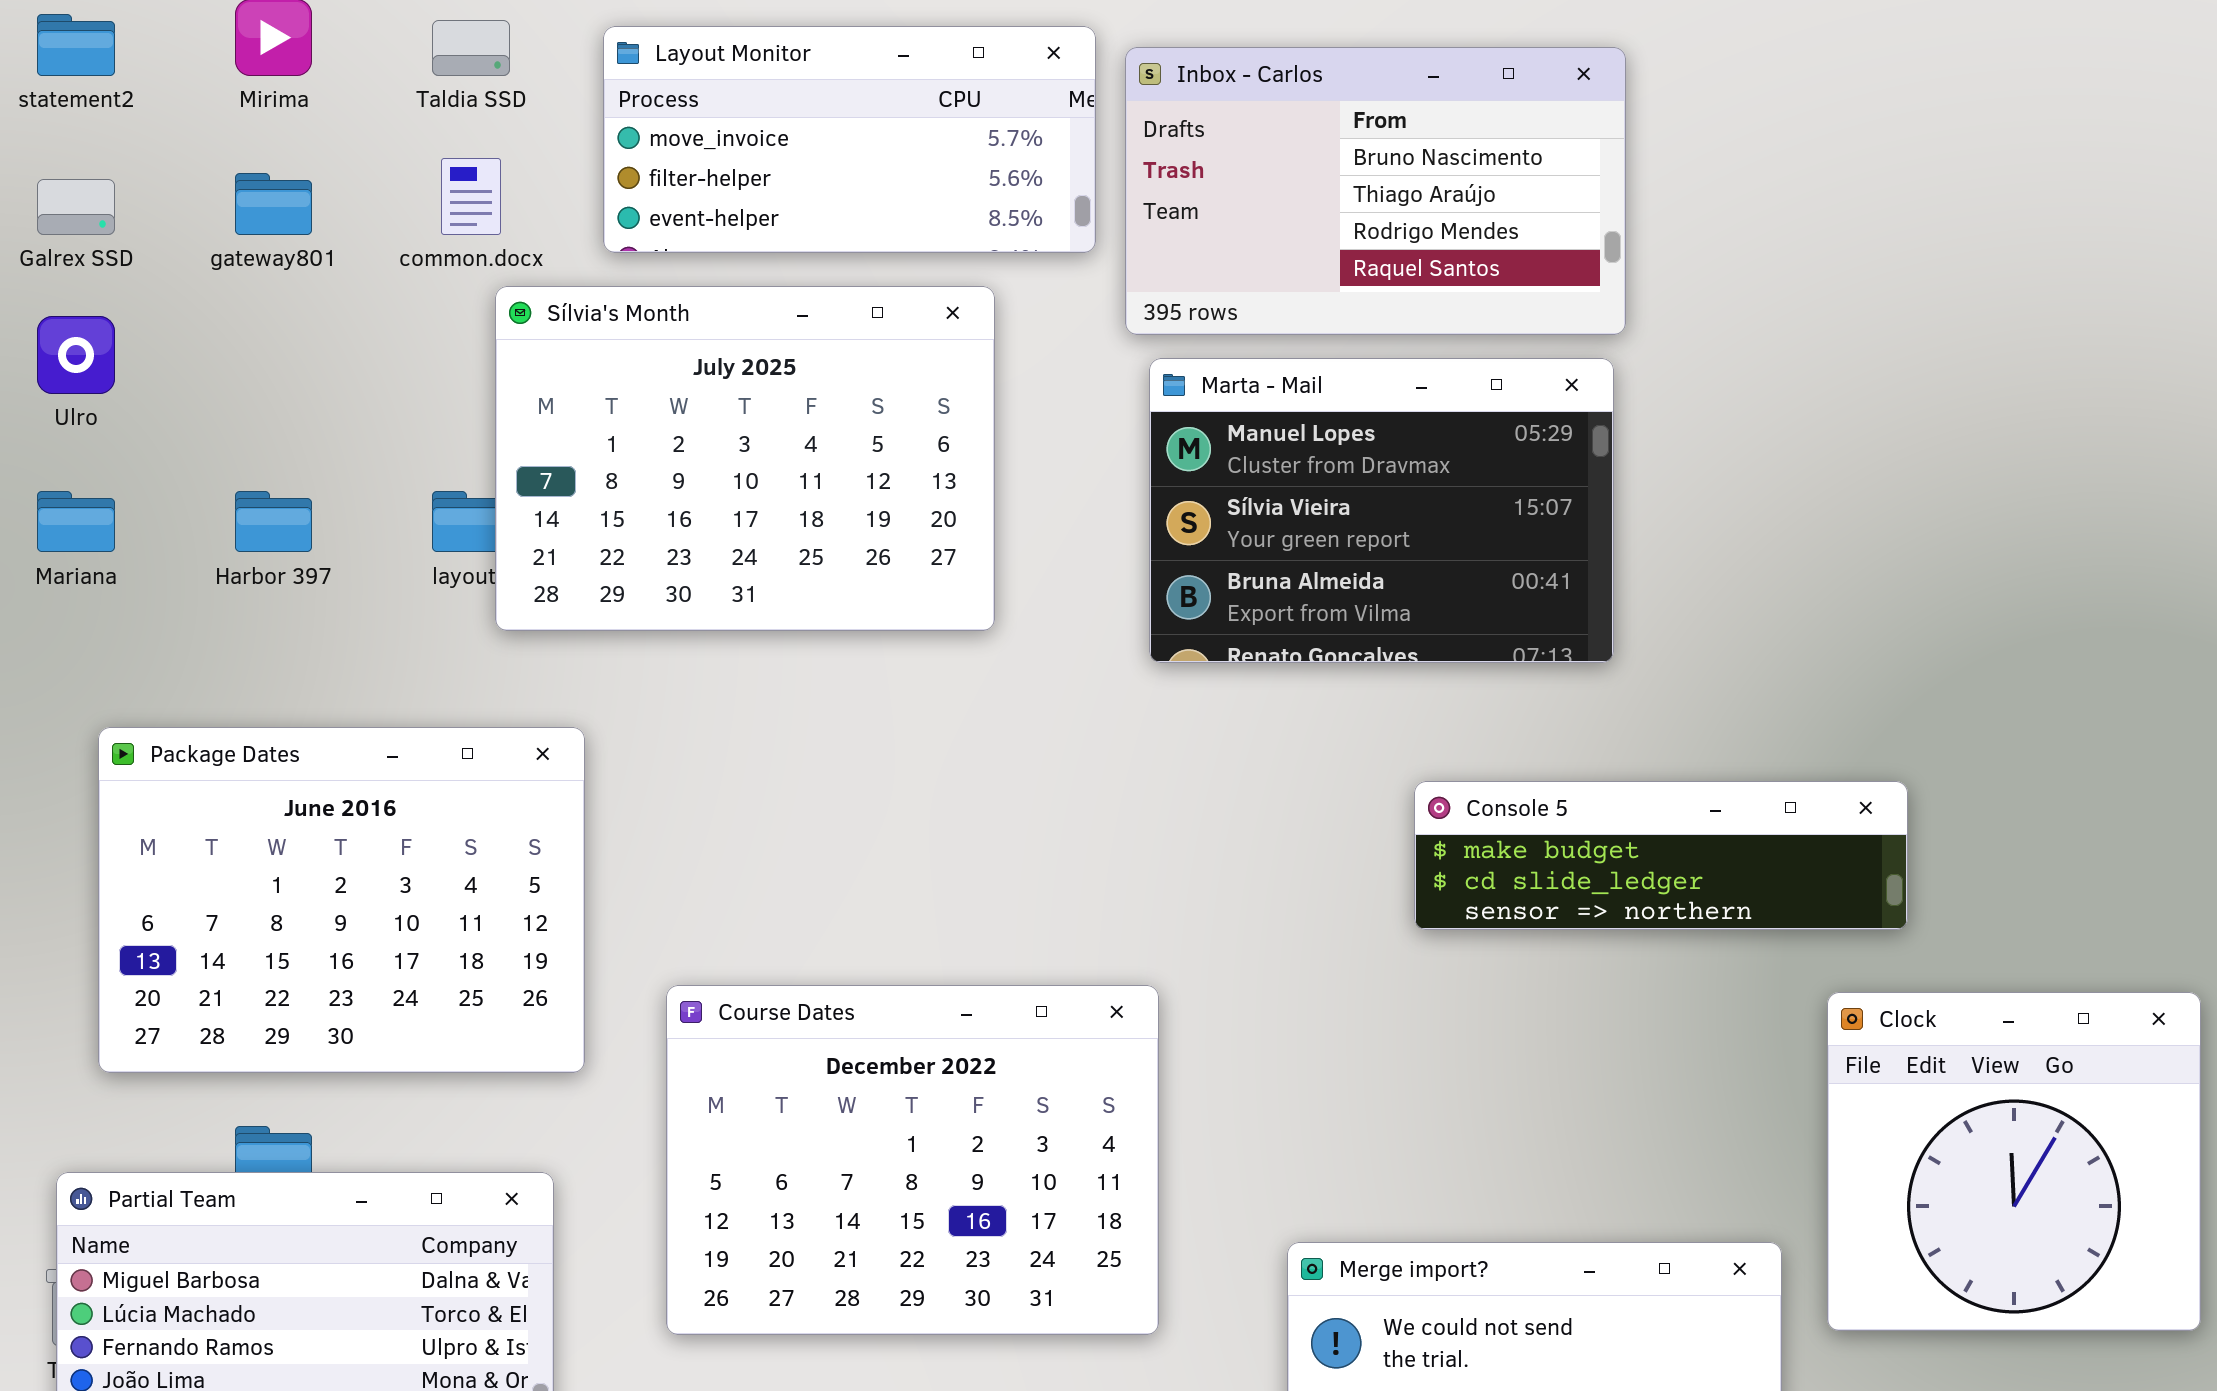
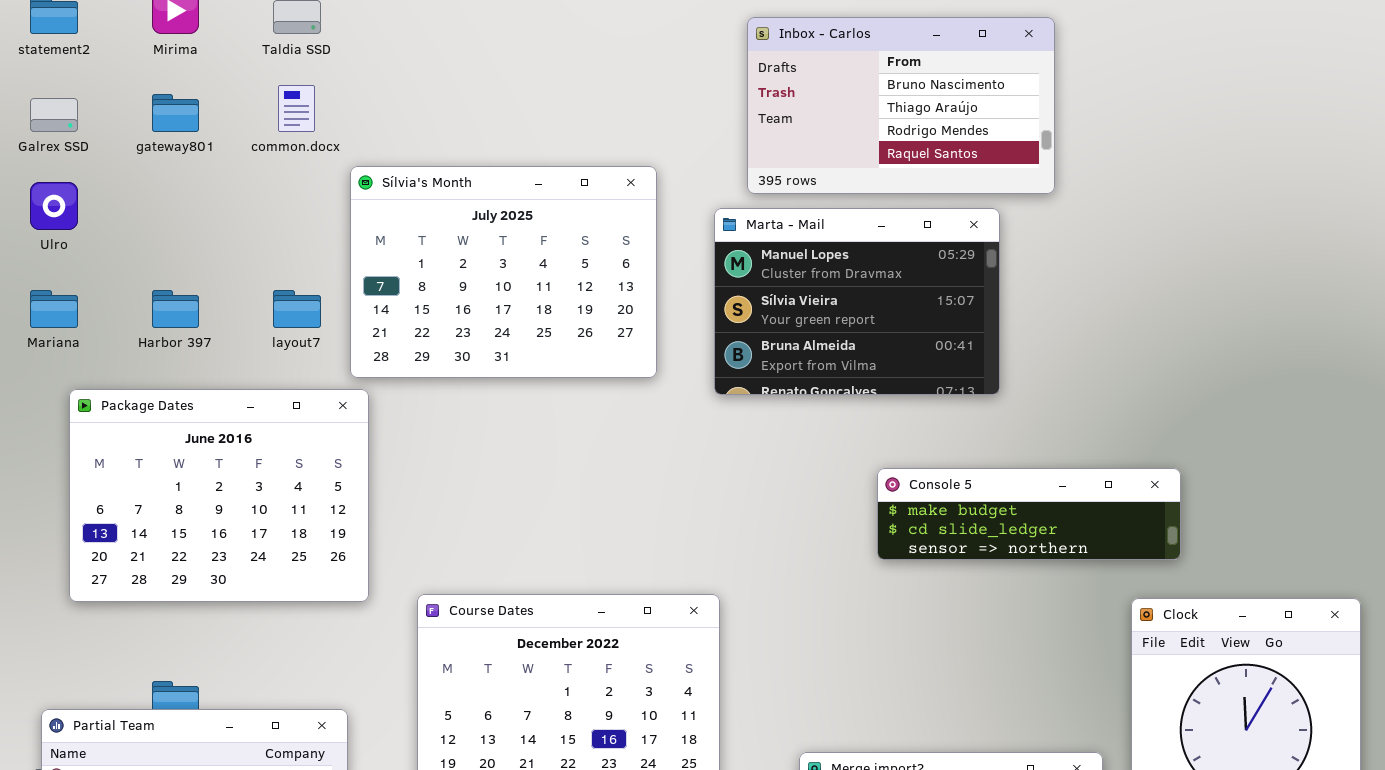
Layout Monitor: [603,26,1096,253] -> none, closed
Inbox - Carlos: [1125,47,1626,335] -> [747,17,1055,194], moved
Sílvia's Month: [495,286,995,631] -> [350,166,657,378], moved
Package Dates: [98,727,585,1073] -> [69,389,369,602], moved

